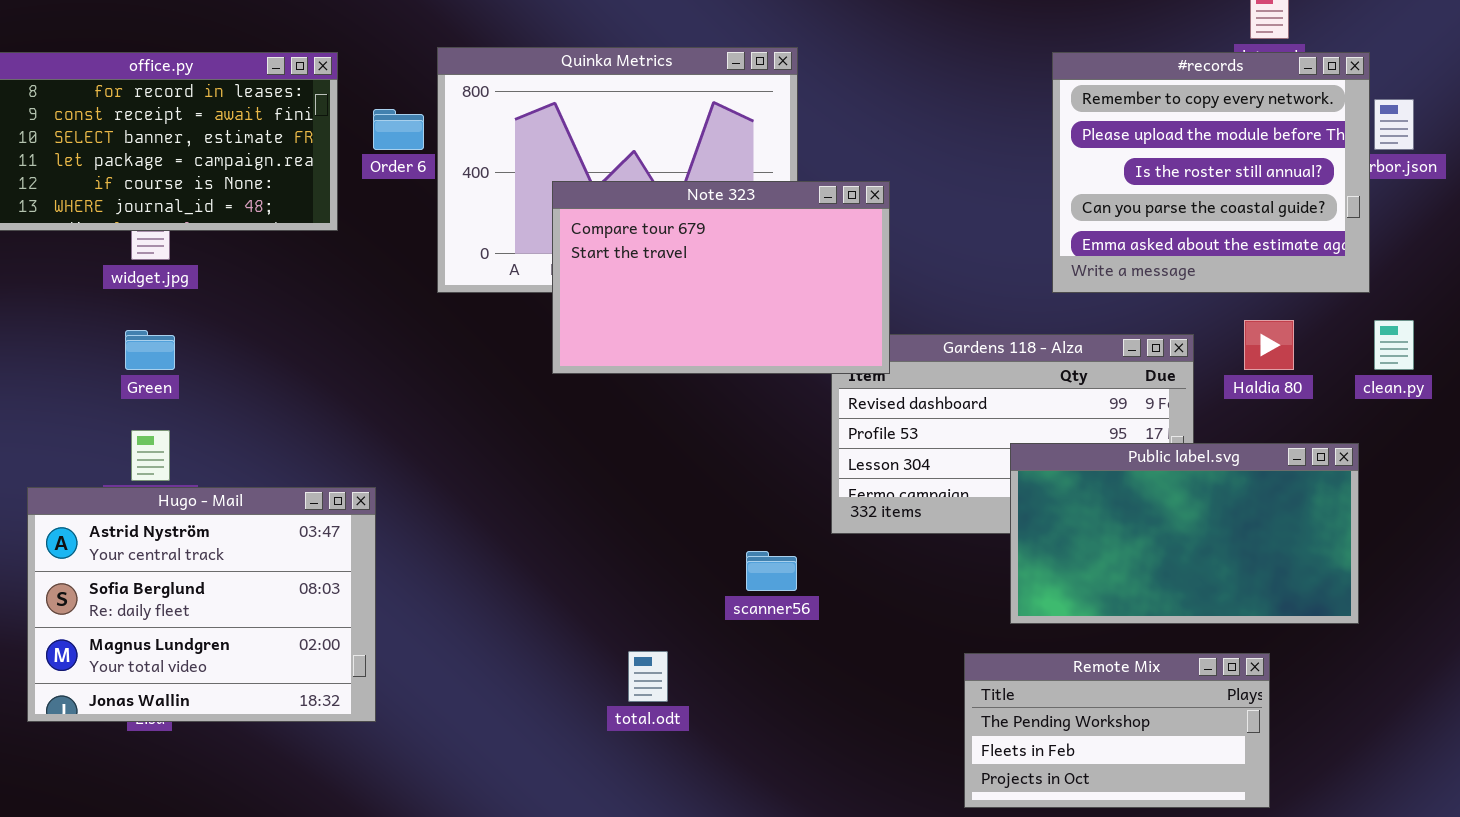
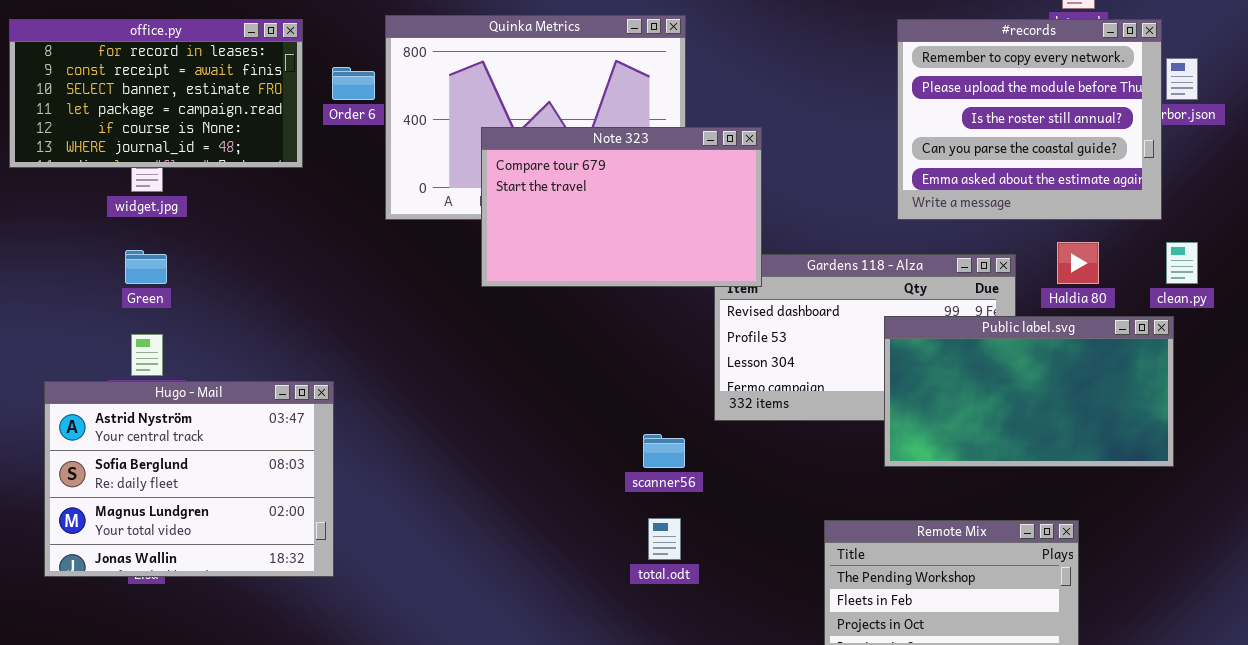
Public label.svg: [1010,443,1359,624] -> [884,316,1174,467], moved
total.odt: [628,651,668,702] -> [648,518,681,560], moved

